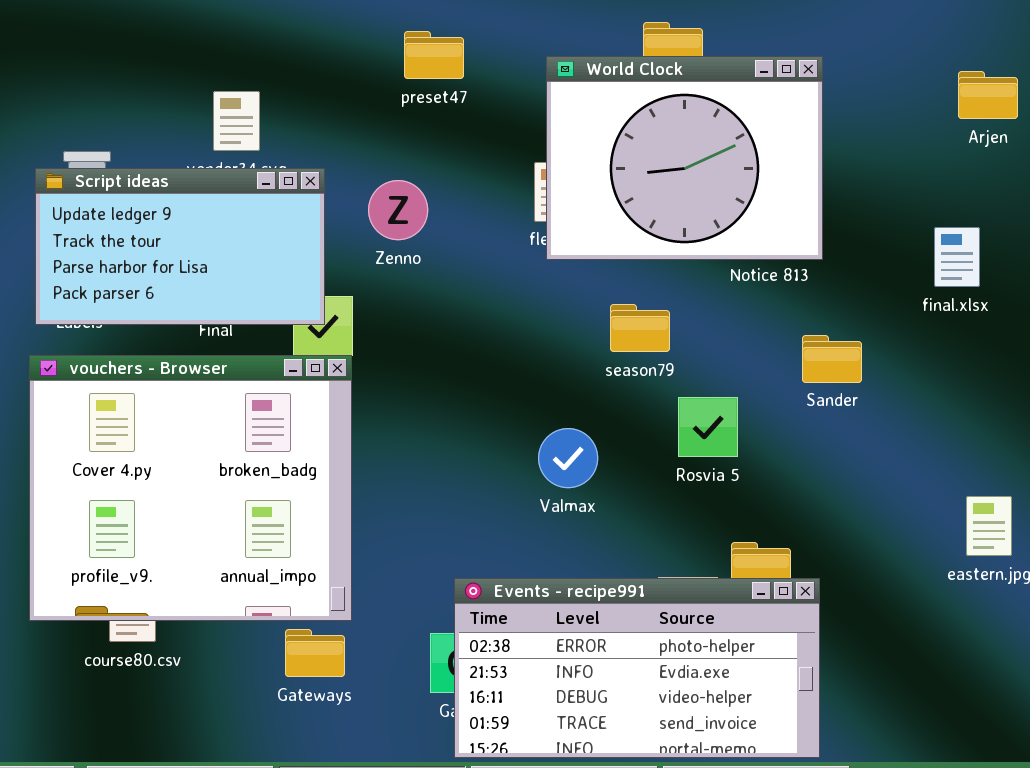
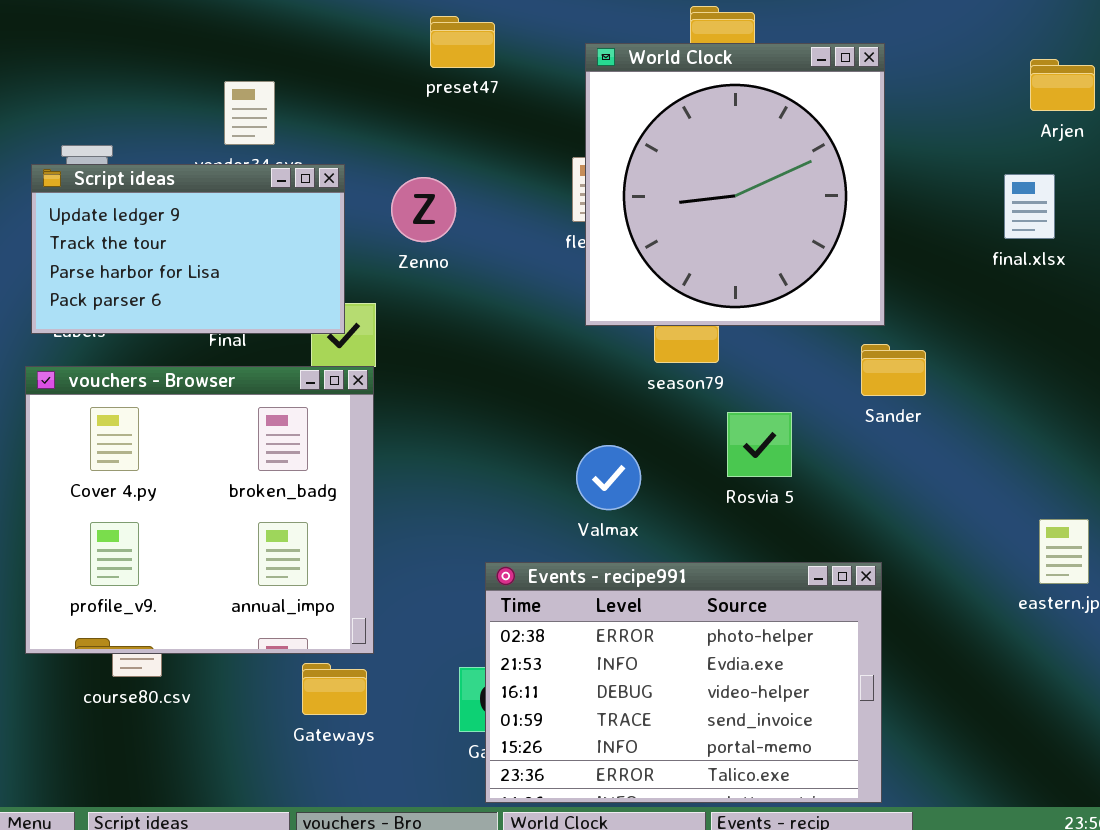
World Clock: [546,56,823,260] -> [585,43,885,326], resized
final.xlsx: [934,227,980,287] -> [1004,174,1055,239], moved
Events - recipe991: [454,578,820,758] -> [485,562,882,803], resized

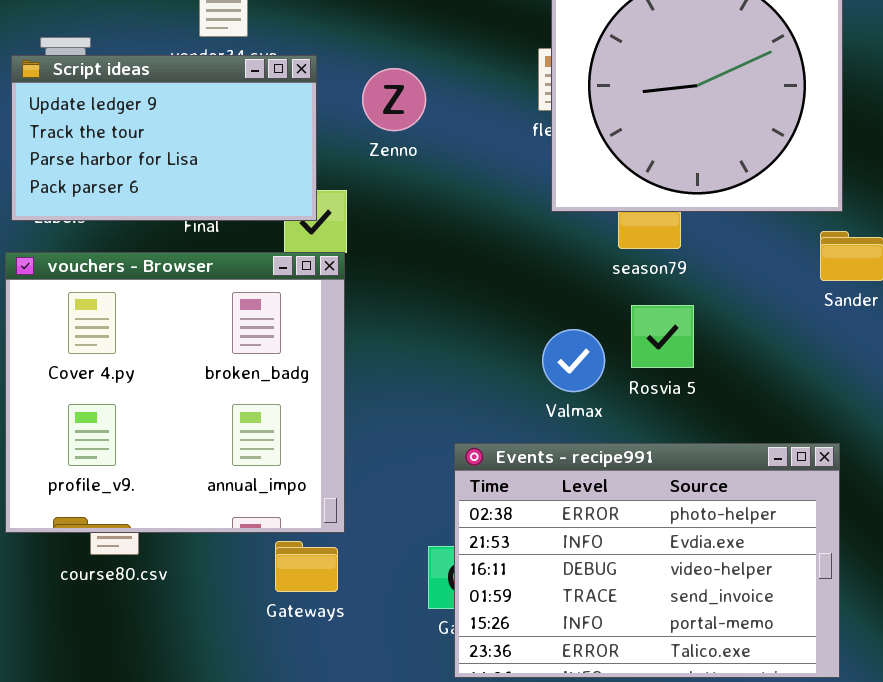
Rosvia 5: [727,412,792,477] -> [631,305,694,368], moved

